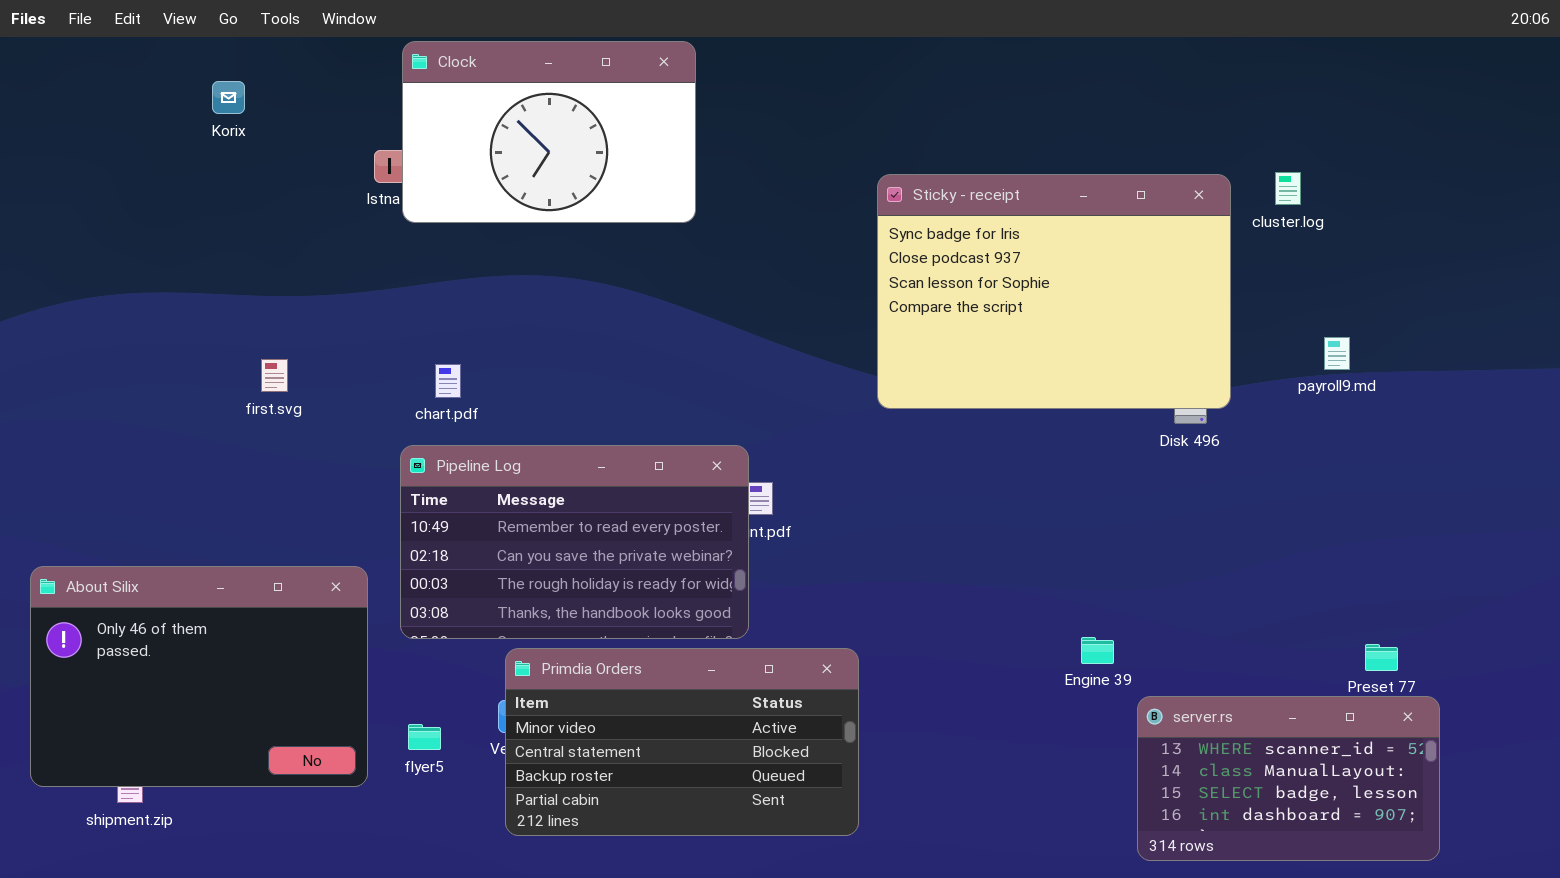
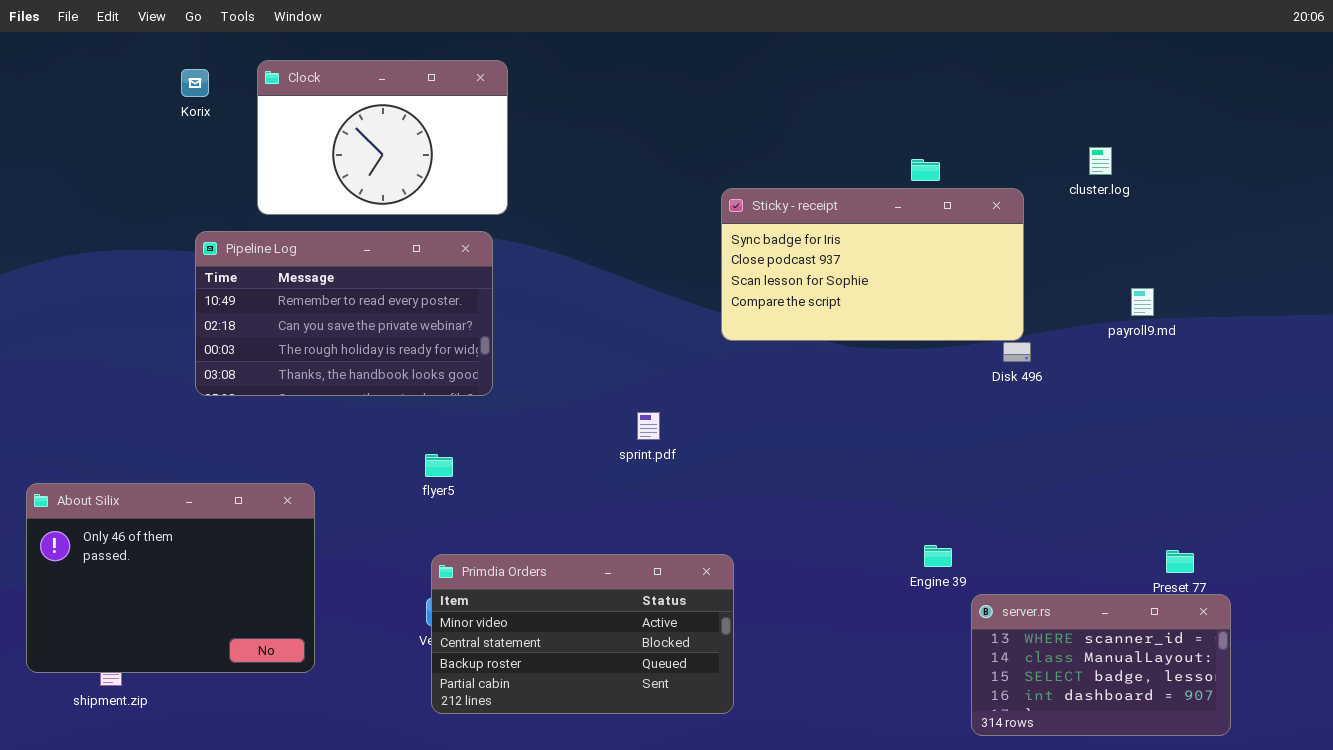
Clock: [402,41,696,223] -> [257,60,508,215], moved
Sticky - receipt: [877,174,1231,409] -> [721,188,1024,341], moved, resized
Pipeline Log: [400,445,749,639] -> [195,231,493,396], moved
flyer5: [408,724,441,750] -> [425,454,453,477], moved

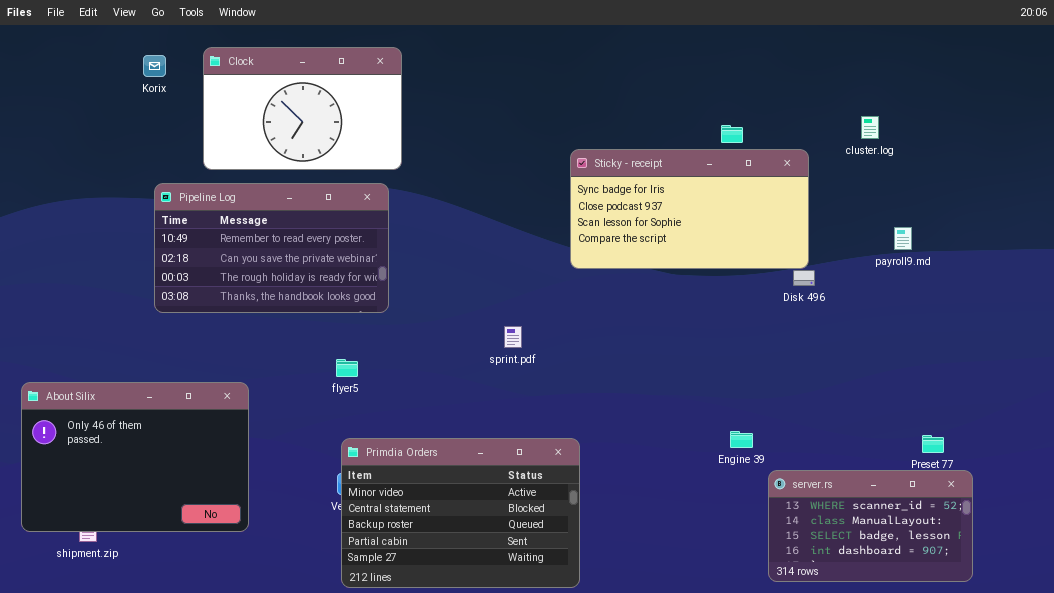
Primdia Orders: [431,554,734,714] -> [341,438,580,588], resized

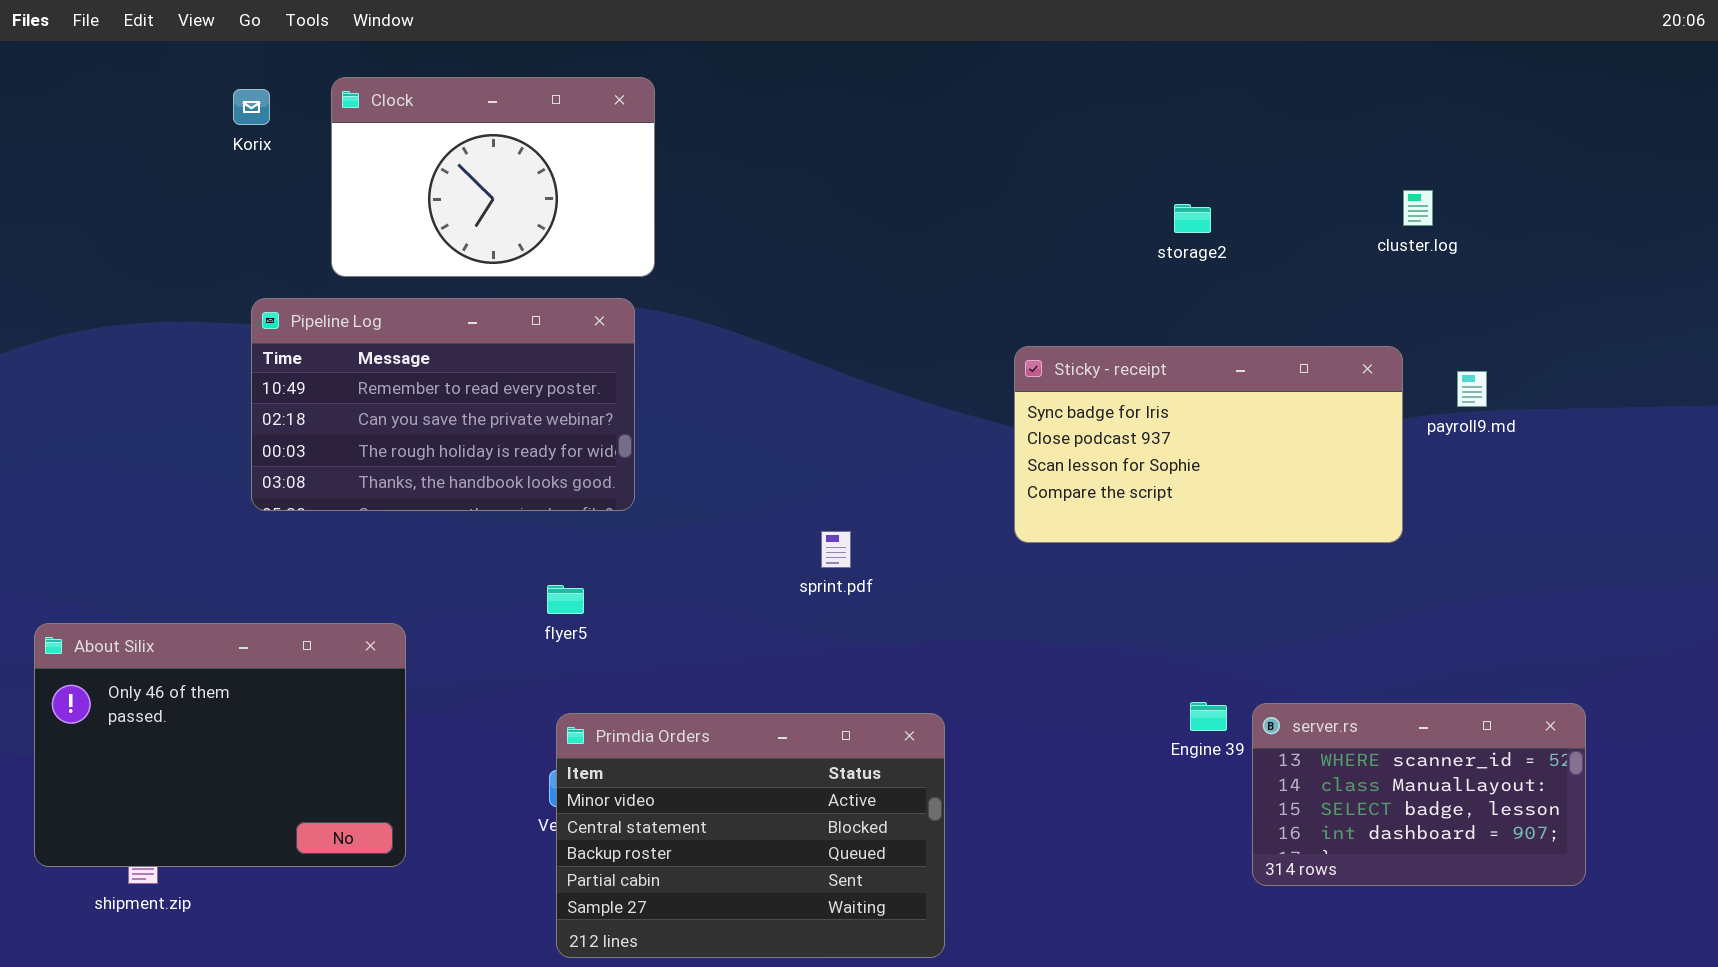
Sticky - receipt: [570,149,809,269] -> [1014,346,1403,543], moved
server.rs: [768,470,973,582] -> [1252,703,1586,886], moved

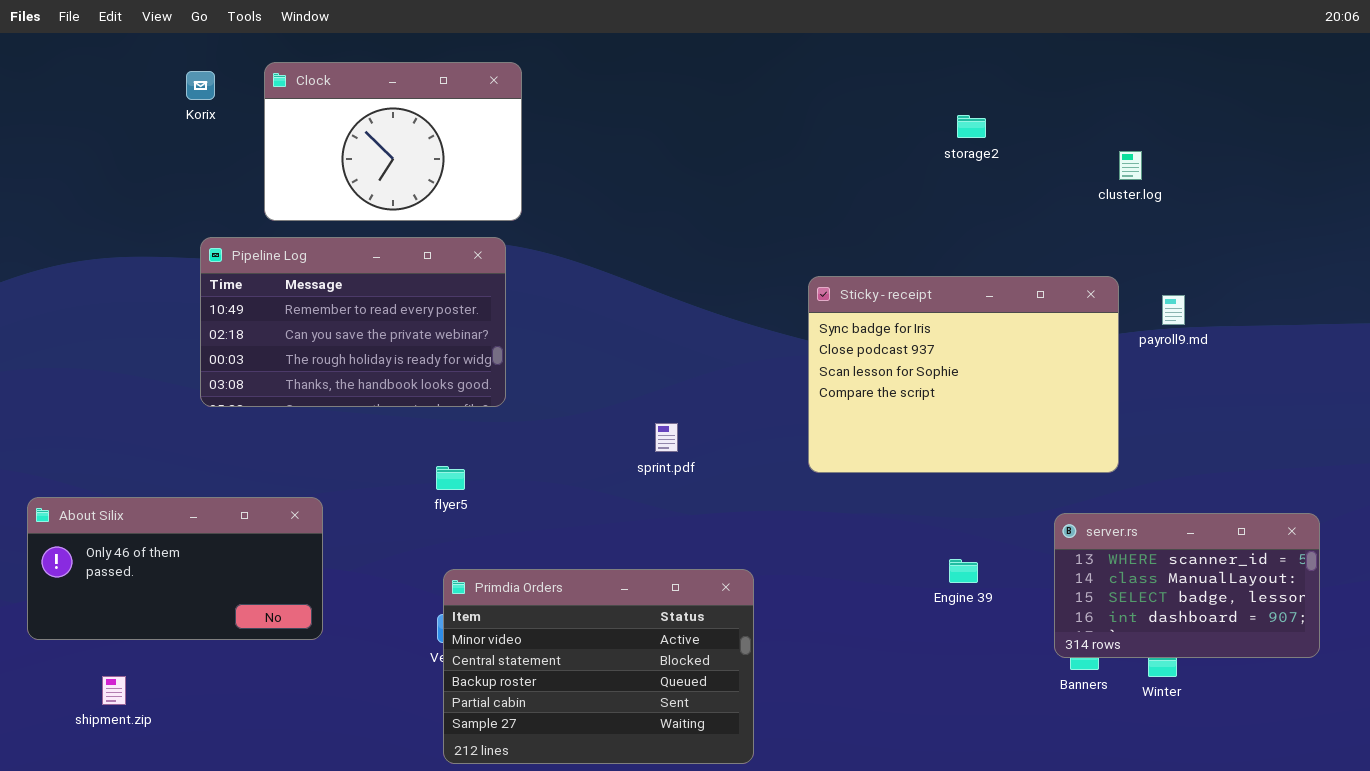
storage2: [1174,204,1211,233] -> [957,115,986,138], moved
Sticky - receipt: [1014,346,1403,543] -> [808,276,1119,473], resized
About Silix: [34,623,406,867] -> [27,497,323,640], resized
server.rs: [1252,703,1586,886] -> [1054,513,1320,658], moved

